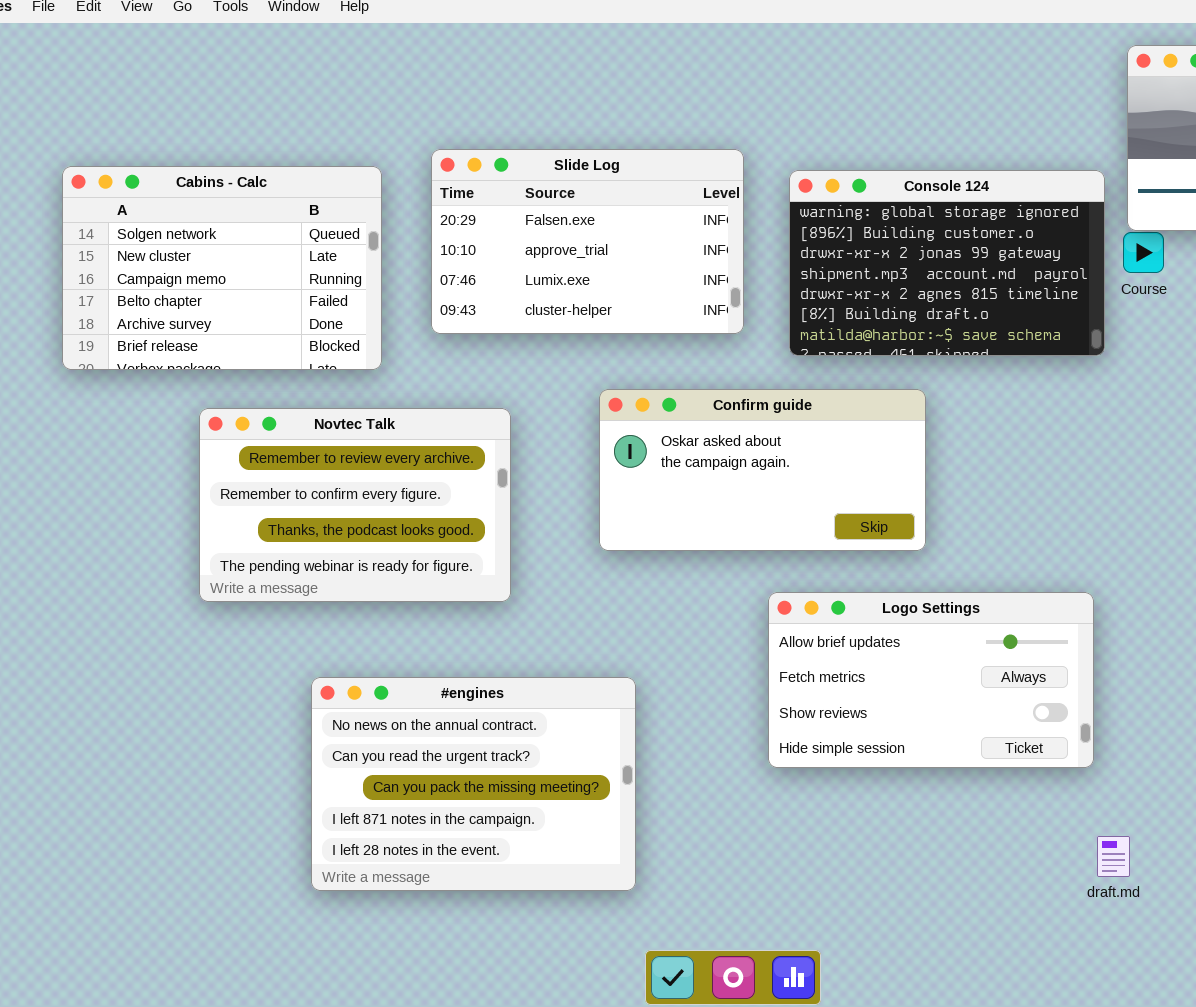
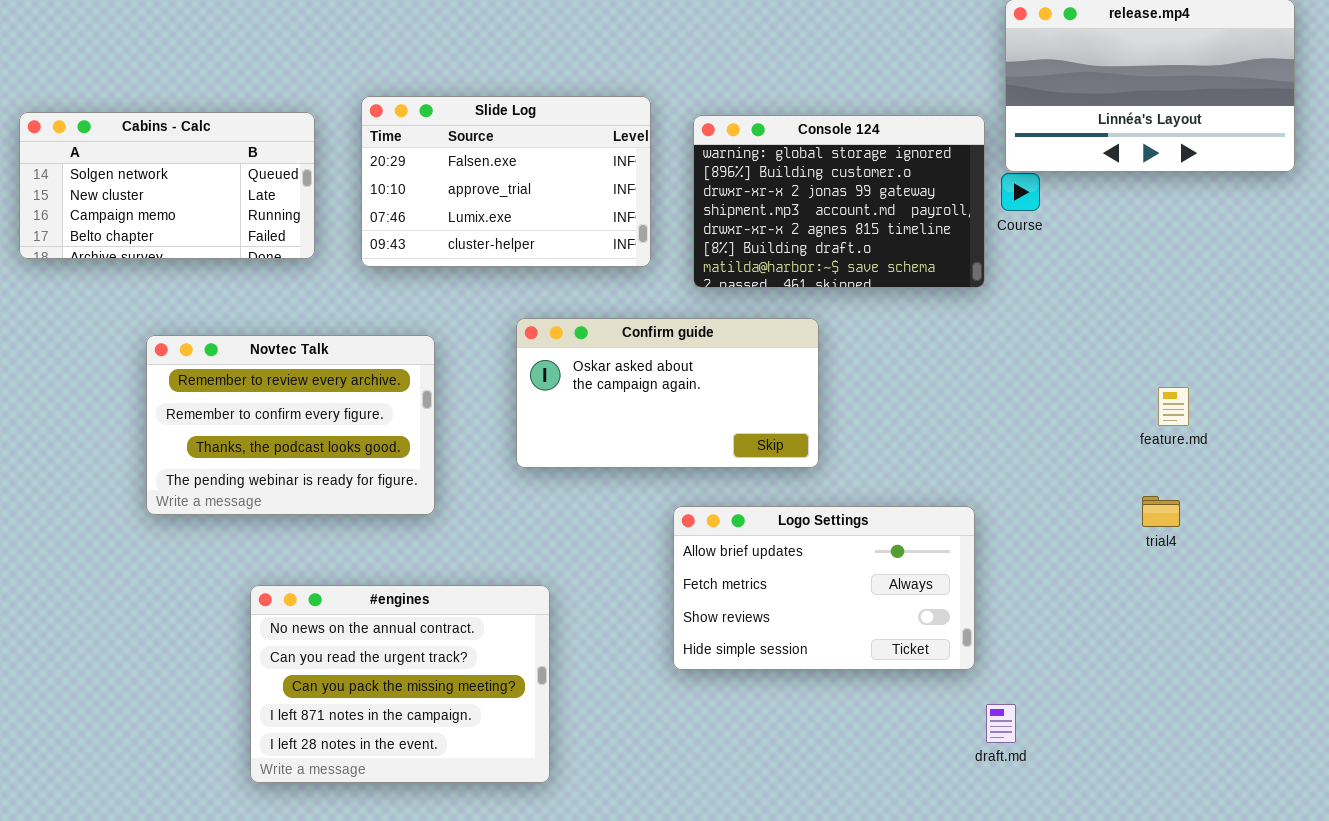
Cabins - Calc: [62,166,382,370] -> [19,112,315,259], resized
draft.md: [1097,836,1130,877] -> [986,704,1016,743], moved

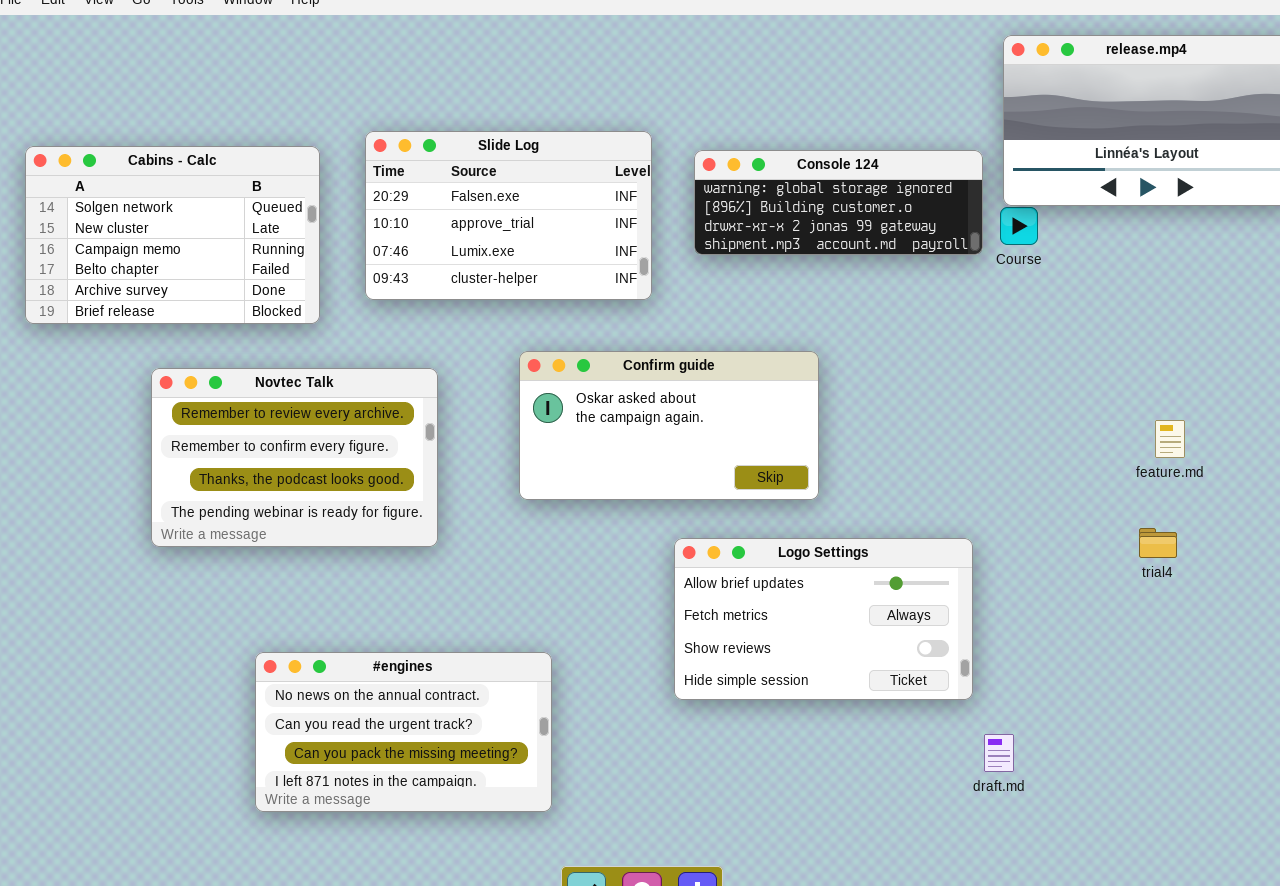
Cabins - Calc: [19,112,315,259] -> [25,146,320,324], resized
Console 124: [693,115,985,288] -> [694,150,983,255], resized
#engines: [250,585,550,783] -> [255,652,552,812], resized

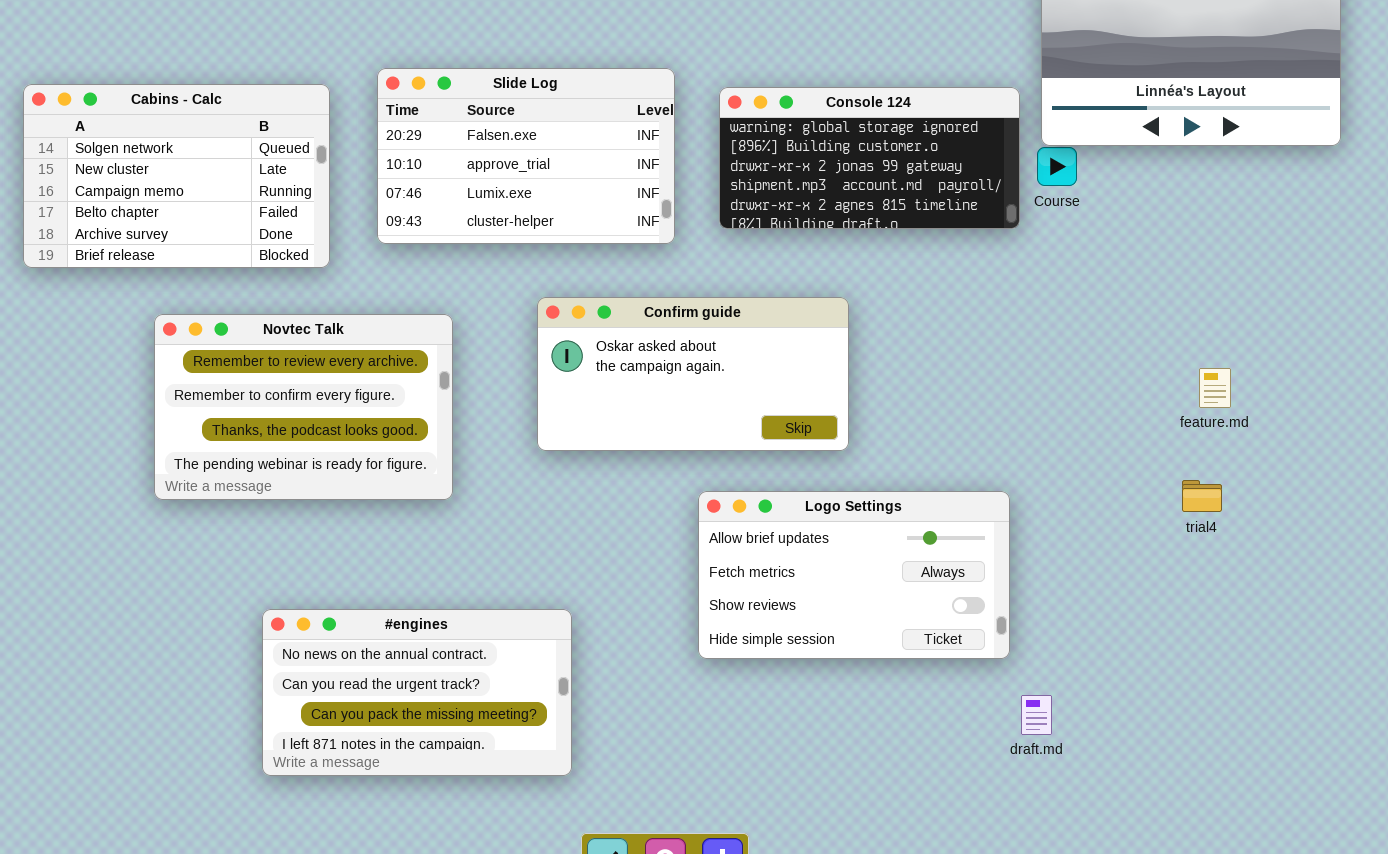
Console 124: [694,150,983,255] -> [719,87,1020,229], resized

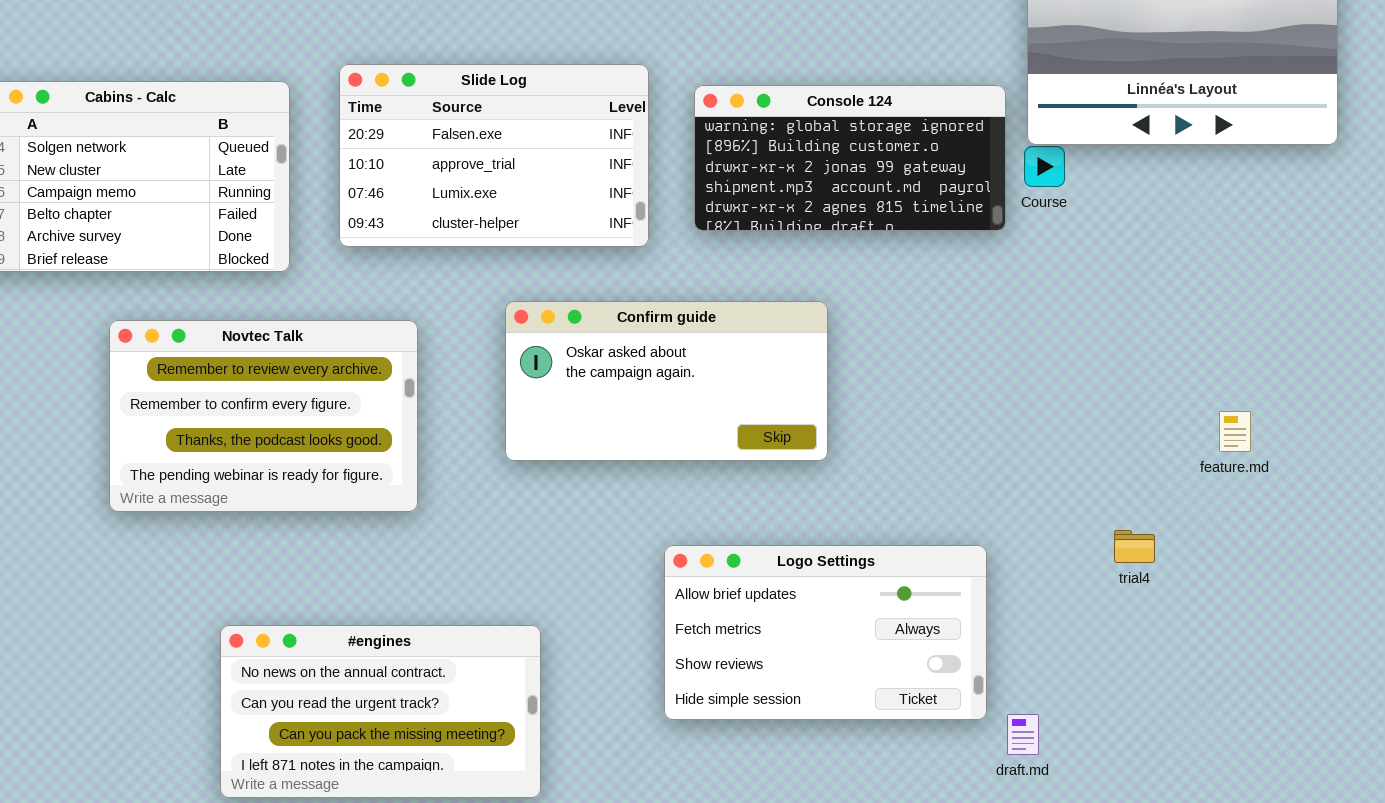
feature.md: [1199,368,1231,408] -> [1219,411,1251,452], moved
trial4: [1182,480,1222,512] -> [1114,530,1155,563], moved
Logo Settings: [698,491,1010,659] -> [664,545,987,720], moved

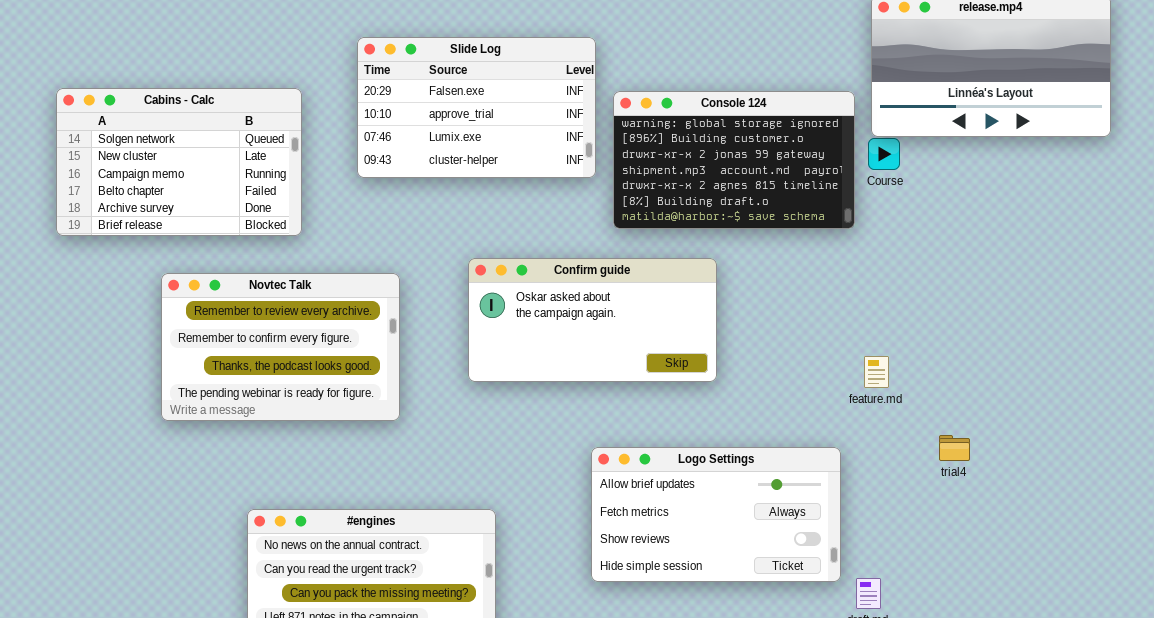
Slide Log: [339,64,649,247] -> [357,37,596,178], moved
Console 124: [694,85,1006,231] -> [613,91,855,229], resized
feature.md: [1219,411,1251,452] -> [864,356,889,388], moved

